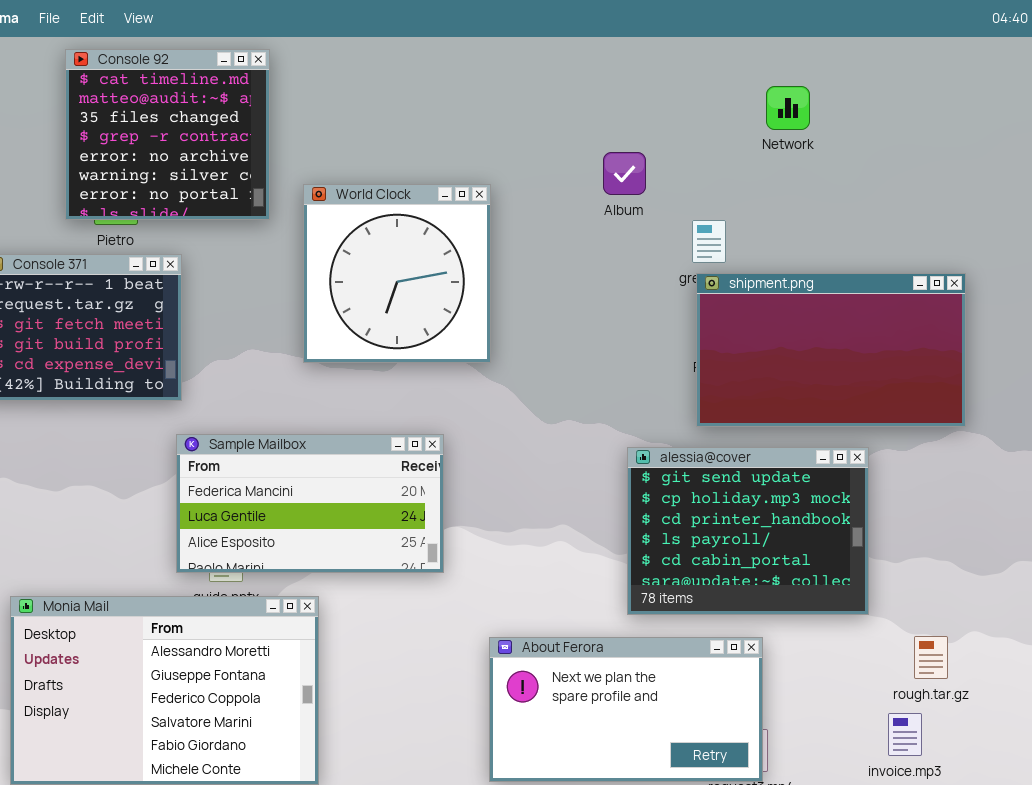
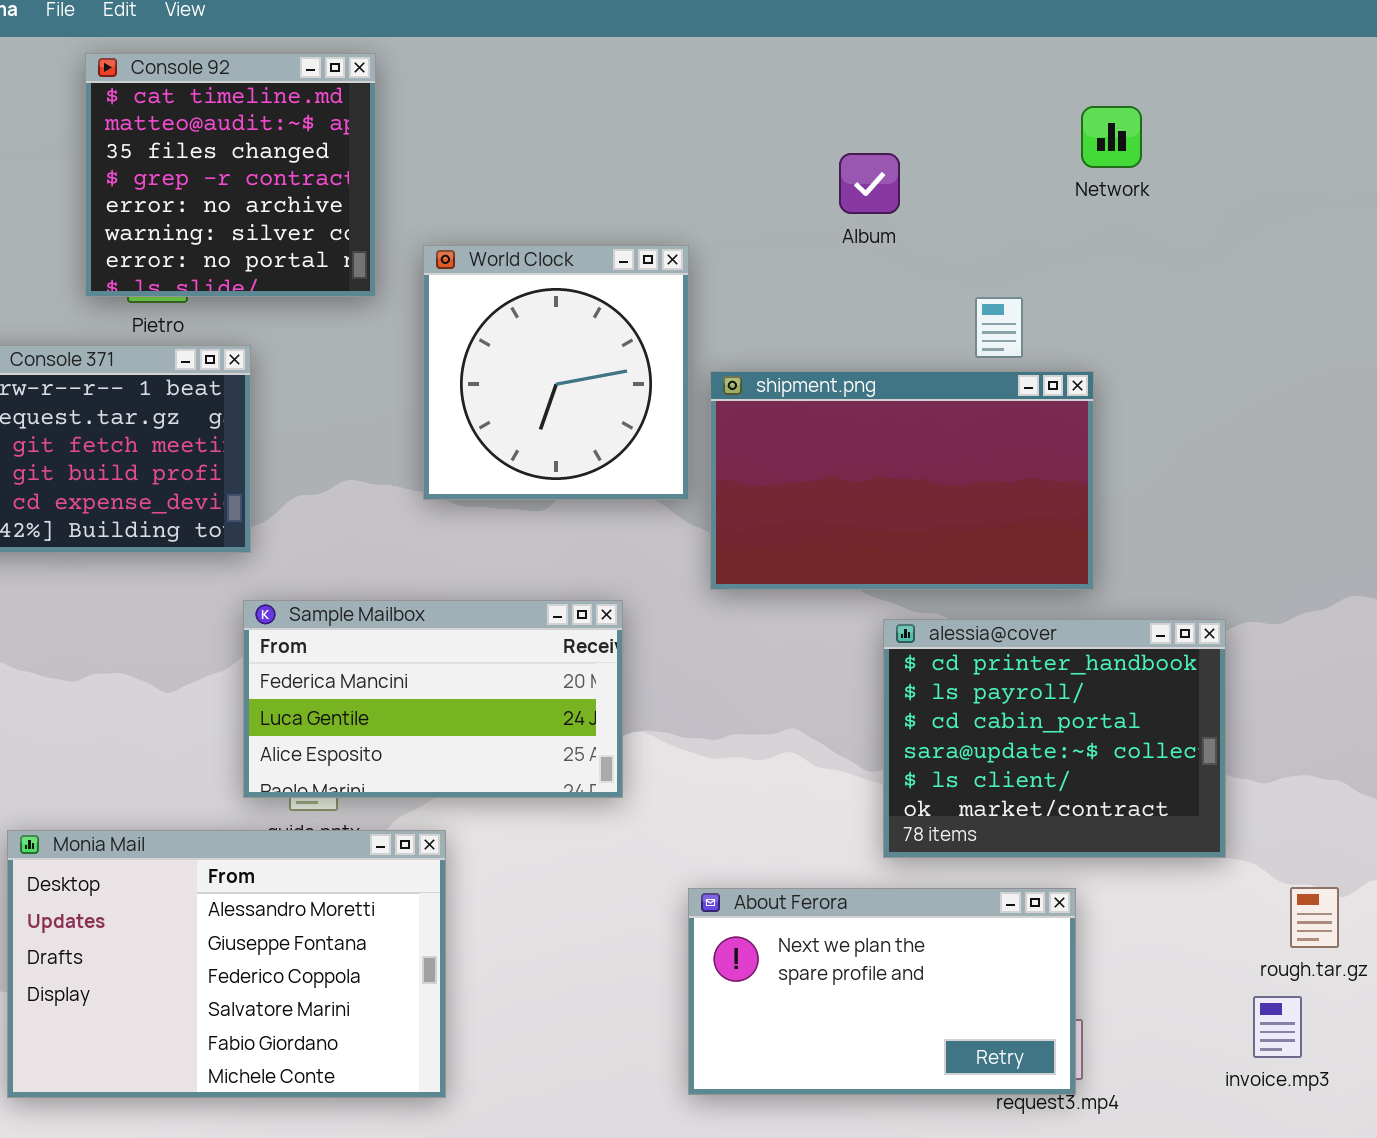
Album: [603,152,646,195] -> [839,153,900,214], moved
shipment.png: [696,273,966,427] -> [710,371,1094,590], moved
alessia@cover: [627,447,869,615] -> [883,619,1226,858], scrolled down 2 rows

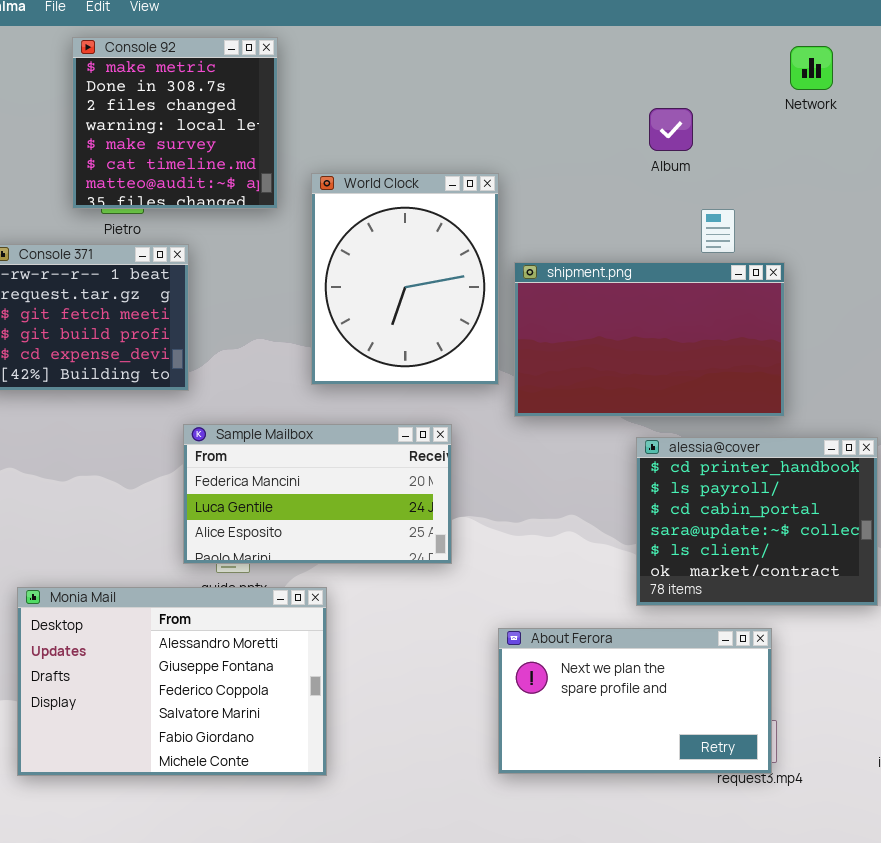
Console 92: [85,53,376,297] -> [72,37,278,209], scrolled up 5 rows
Network: [1081,106,1142,168] -> [790,46,833,90], moved
Album: [839,153,900,214] -> [649,108,693,151], moved
World Clock: [423,245,689,500] -> [311,173,499,385], resized

